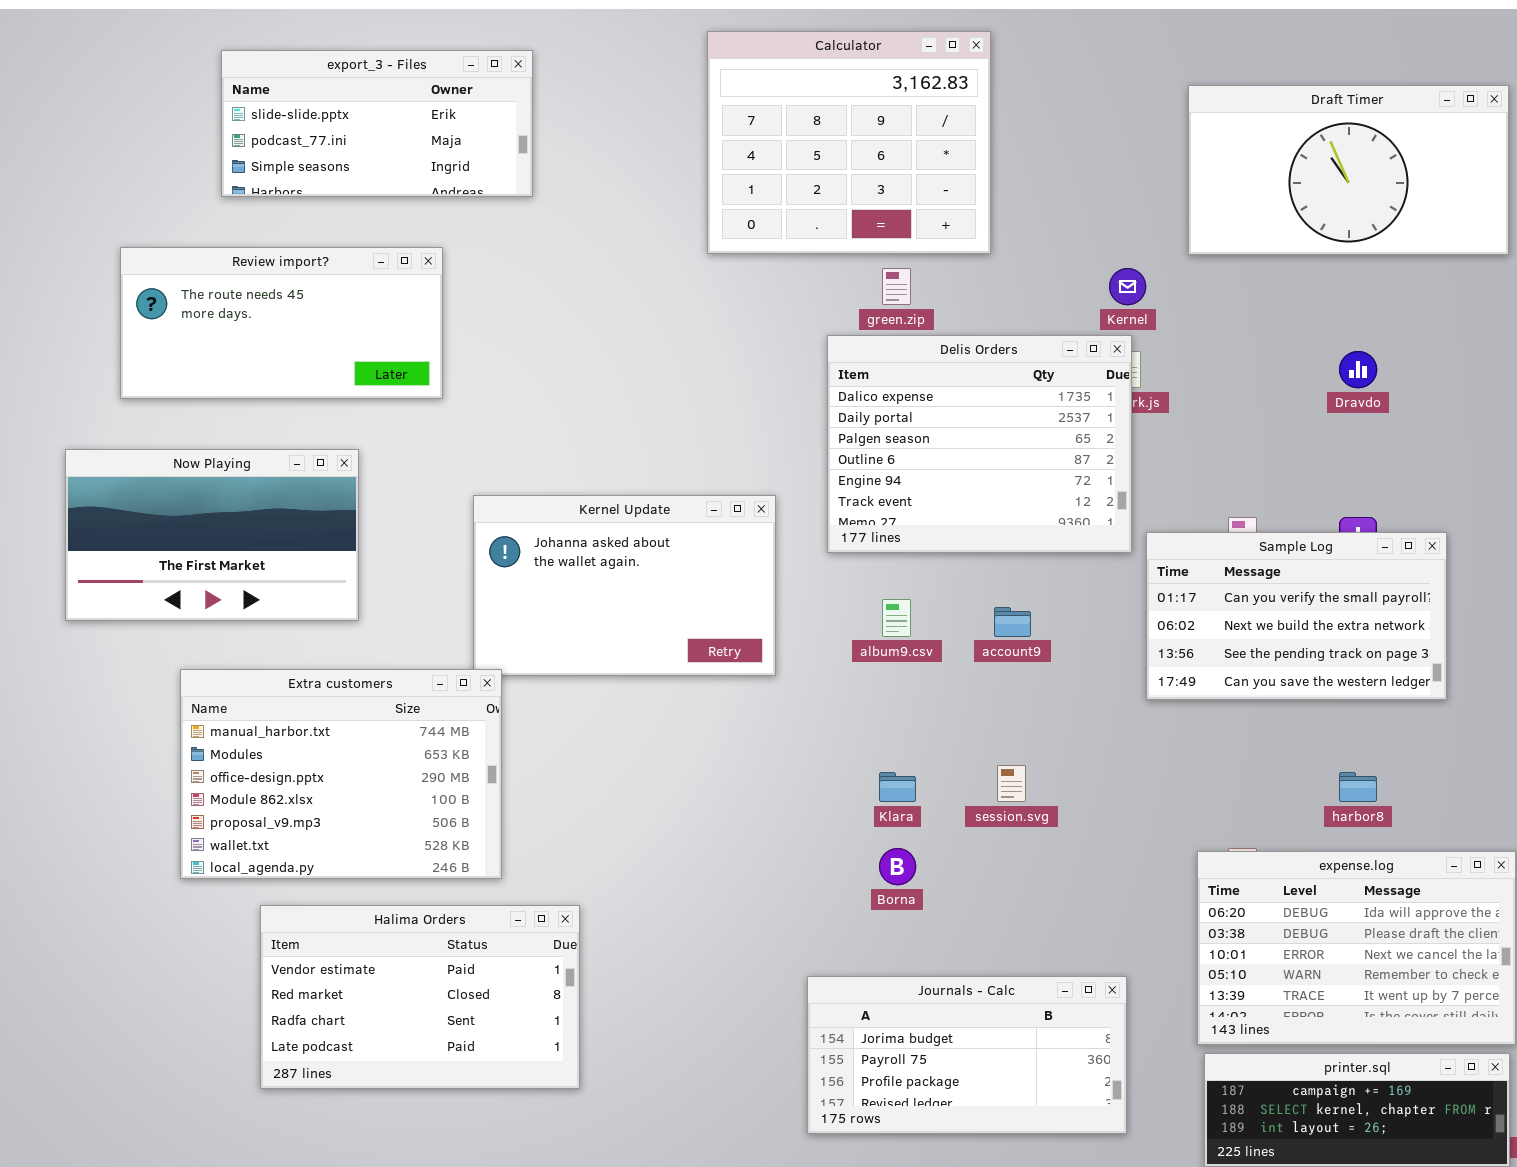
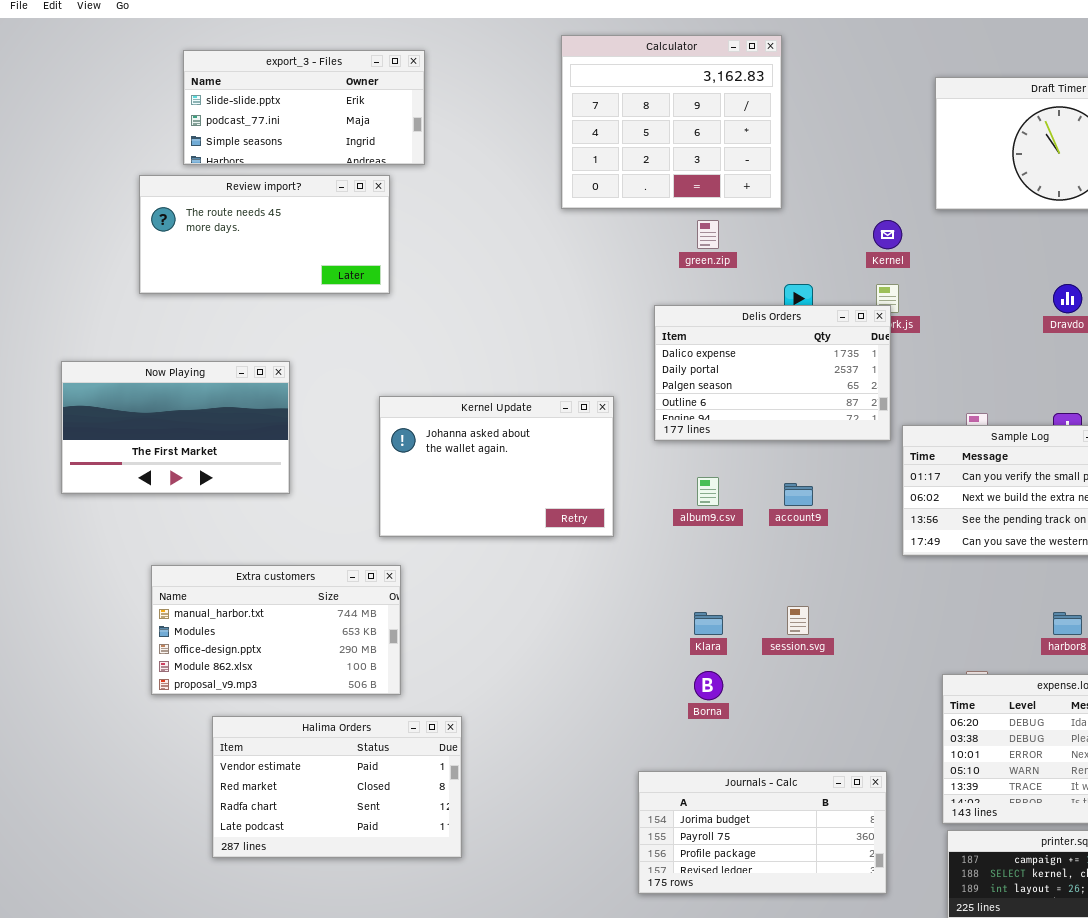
Review import?: [120,247,443,399] -> [139,175,390,294], moved
Delis Orders: [827,335,1132,553] -> [654,305,891,441], resized
Extra customers: [180,669,502,879] -> [151,565,401,695], resized

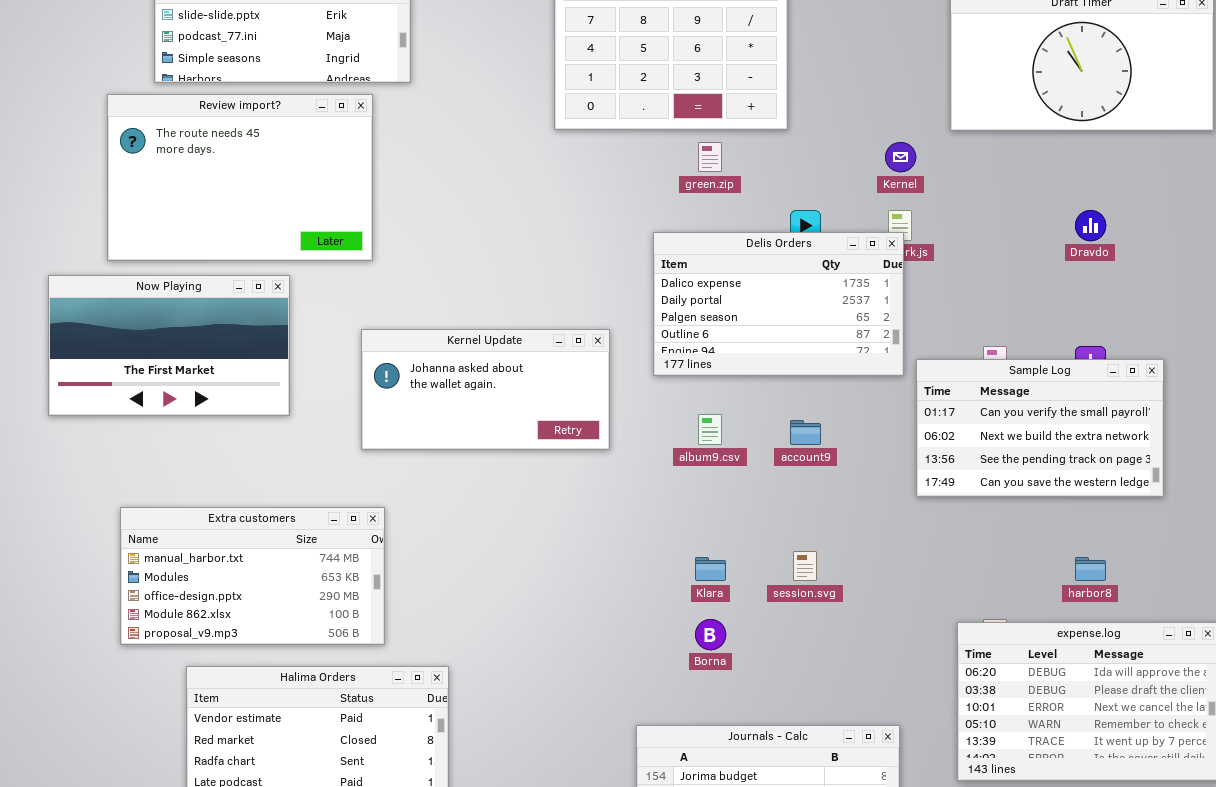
Review import?: [139,175,390,294] -> [107,94,373,261], resized
Now Playing: [61,361,290,494] -> [48,275,290,416], moved
Kernel Update: [379,396,614,537] -> [361,329,610,450], resized

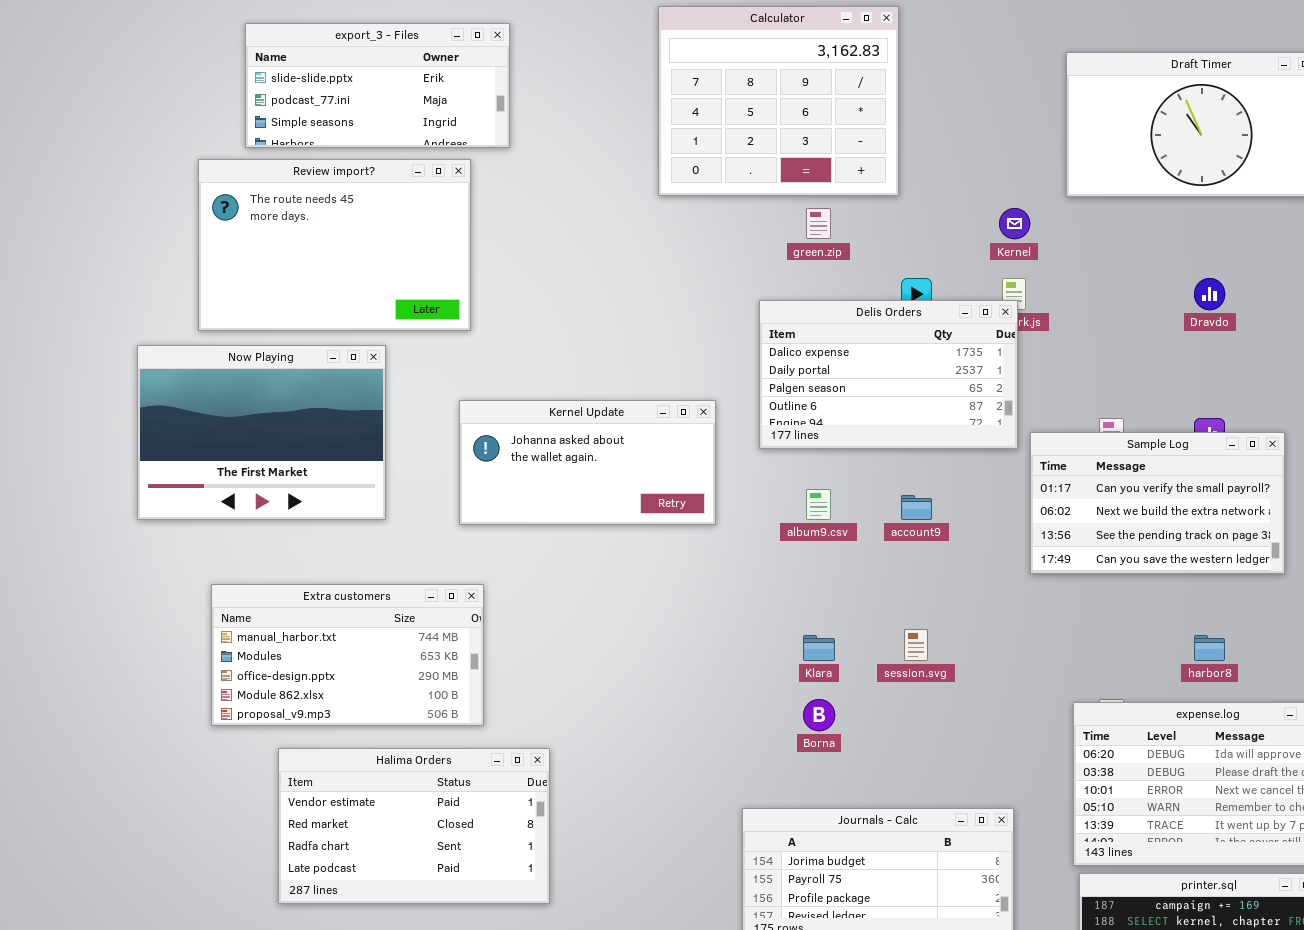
Now Playing: [48,275,290,416] -> [137,345,386,520], resized

